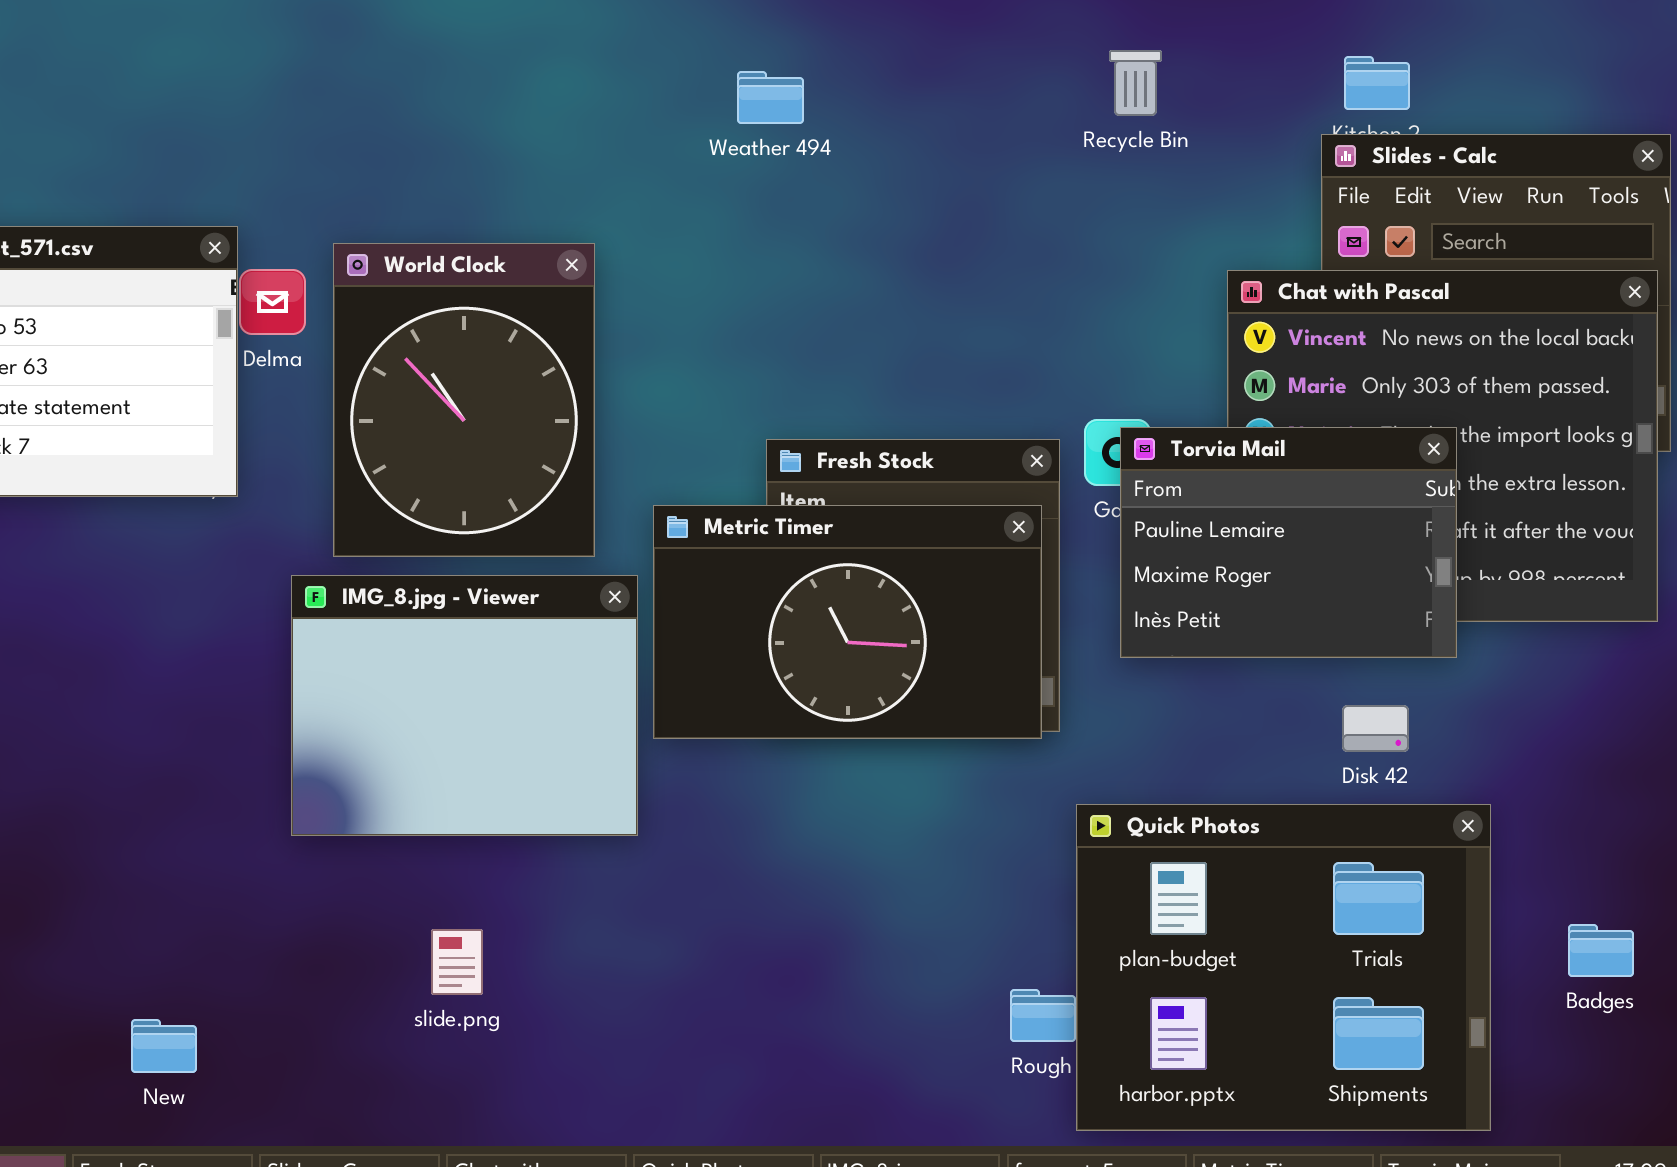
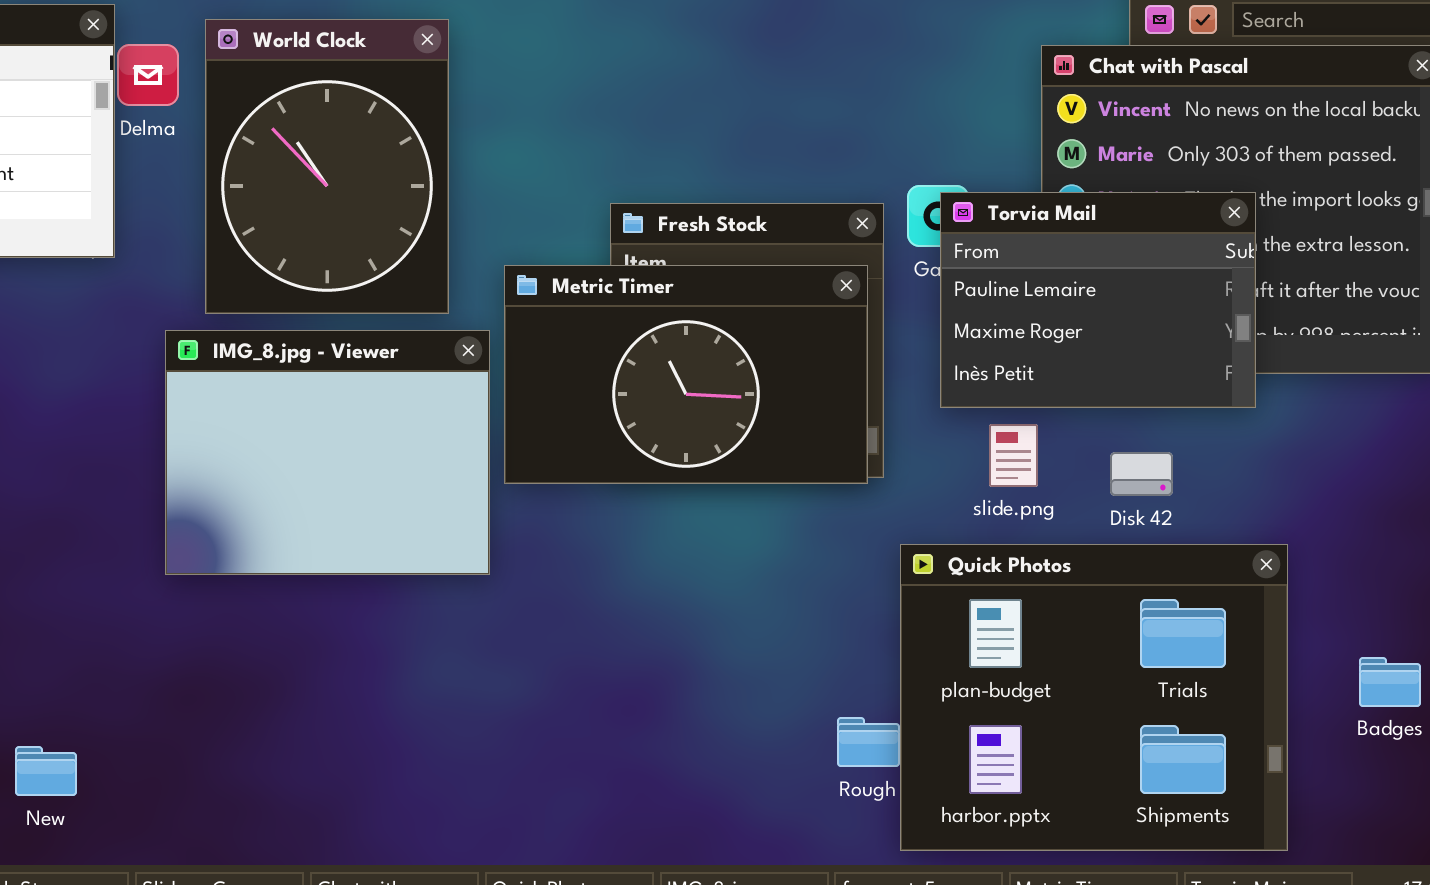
Disk 42: [1342,705,1409,752] -> [1110,452,1173,496], moved
slide.png: [431,929,483,995] -> [989,424,1038,487], moved

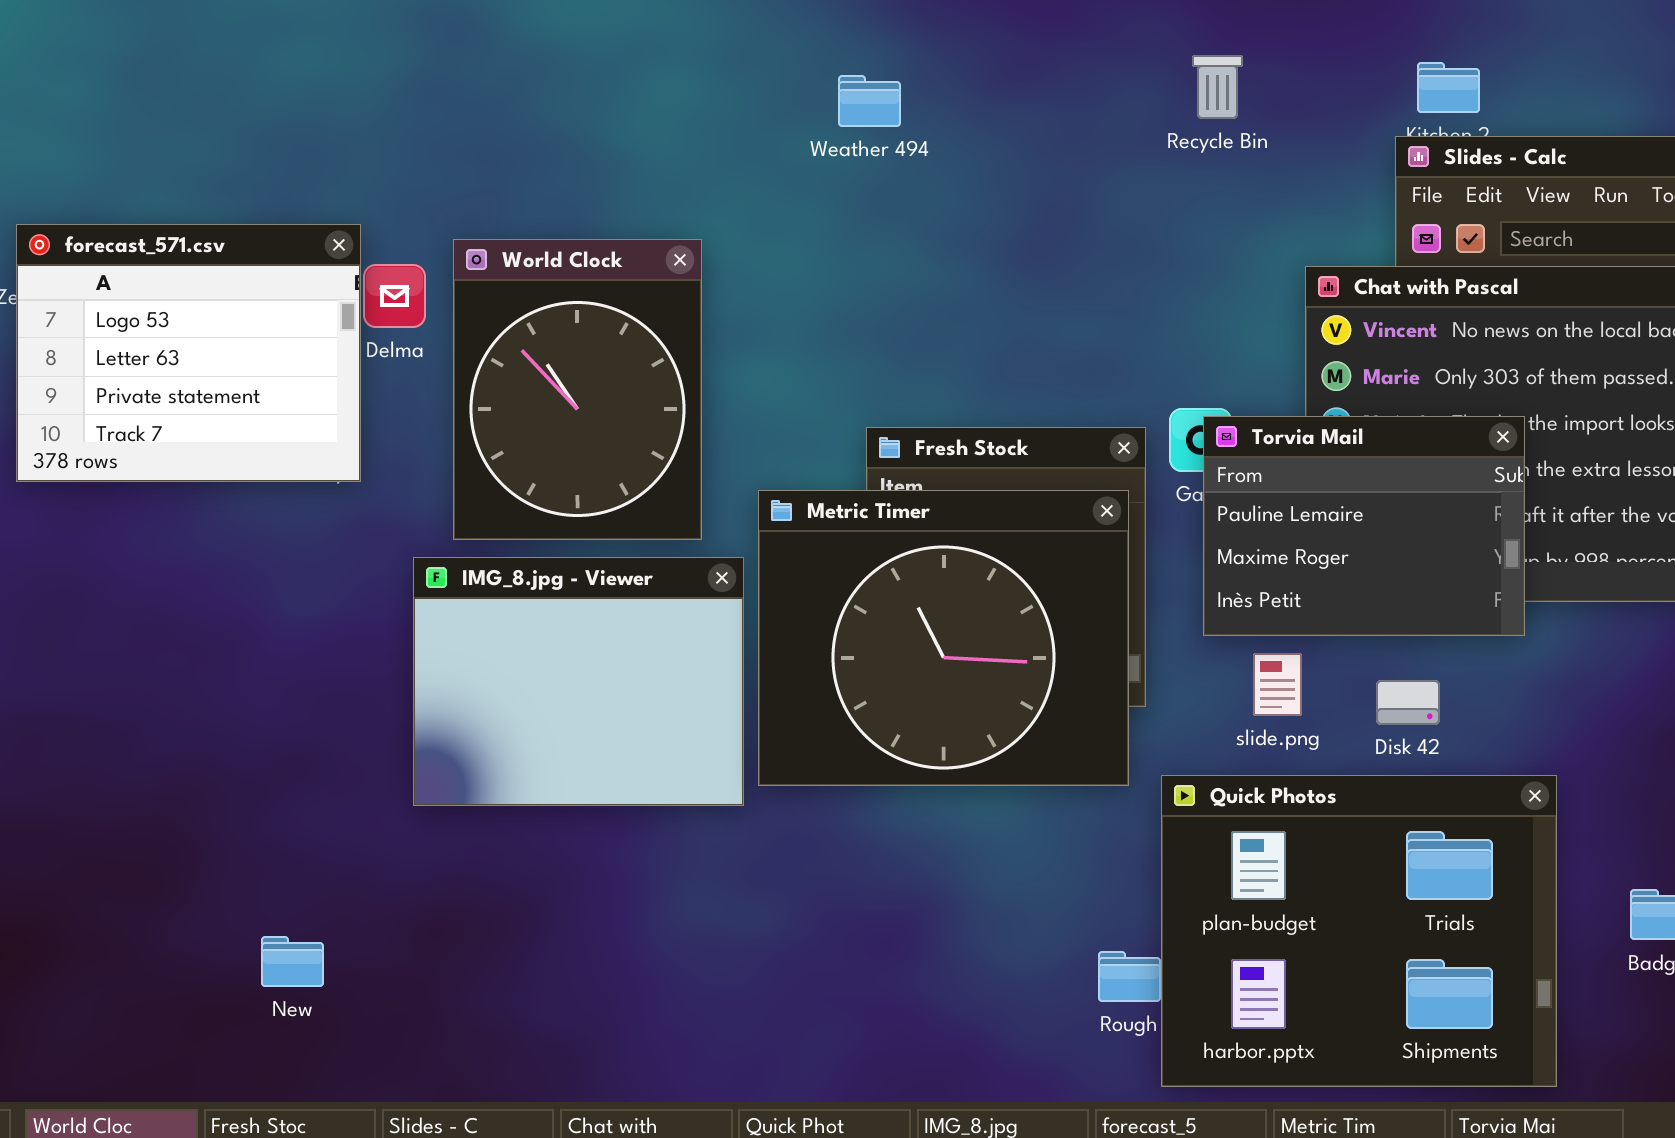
Metric Timer: [504,265,868,484] -> [758,490,1129,786], resized
New: [15,746,77,796] -> [261,936,324,987], moved

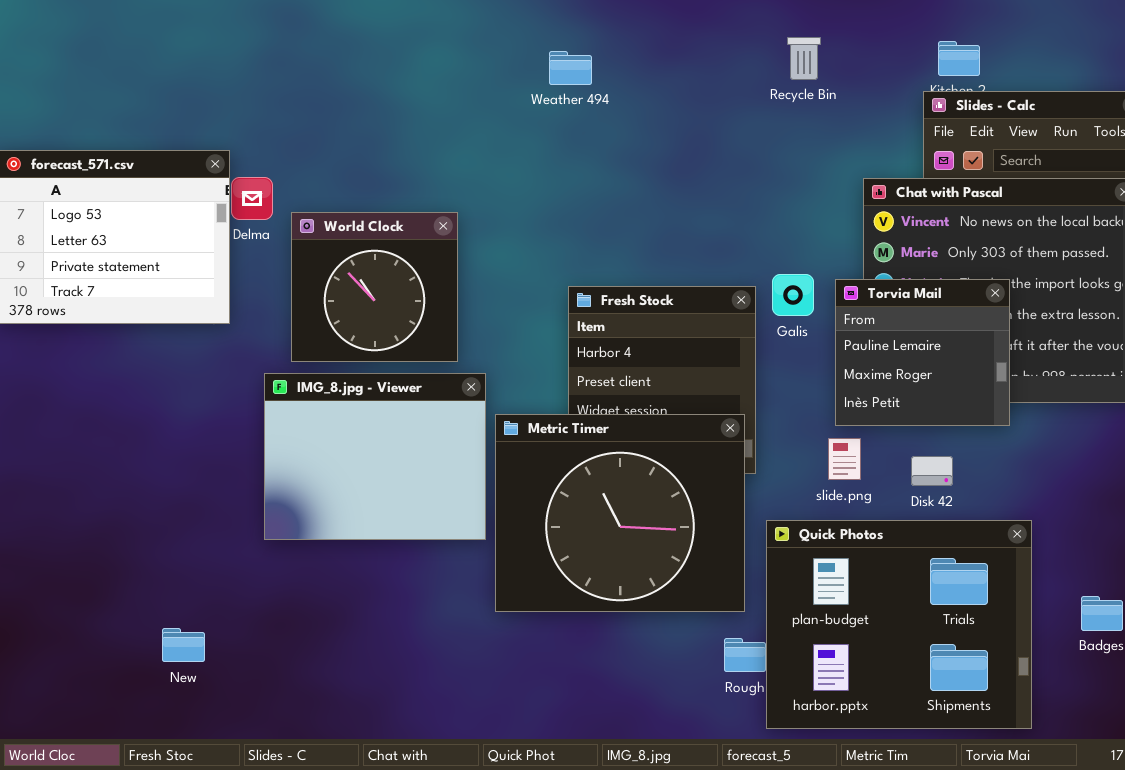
World Clock: [453,239,702,540] -> [291,212,458,362], resized
Torvia Mail: [1203,416,1525,636] -> [835,279,1010,426], resized
Metric Timer: [758,490,1129,786] -> [495,414,745,612], moved

